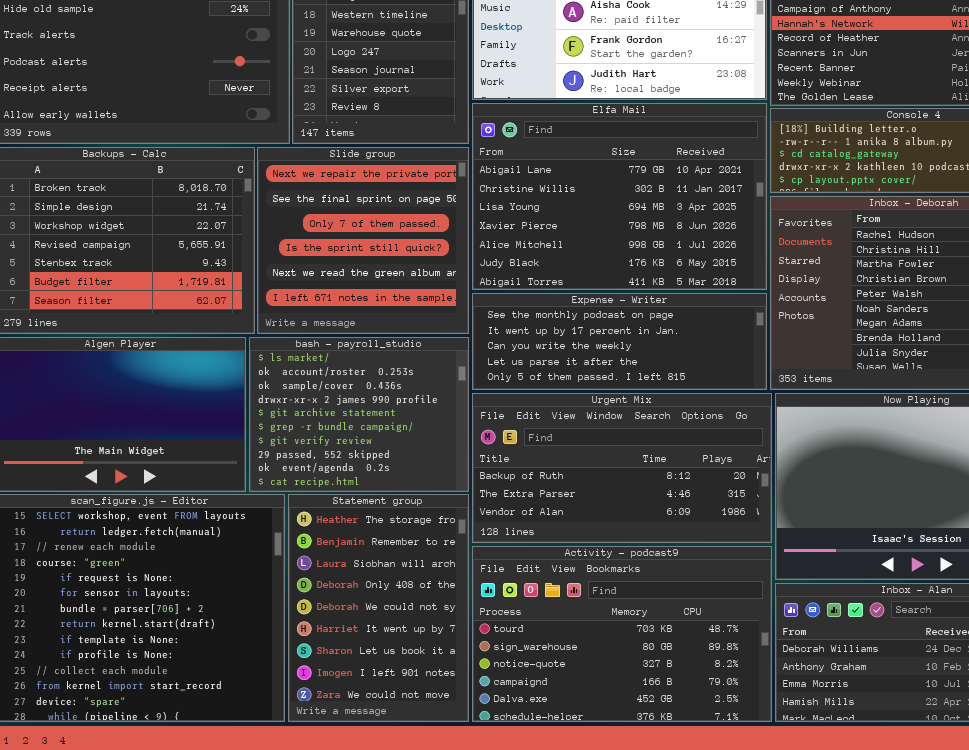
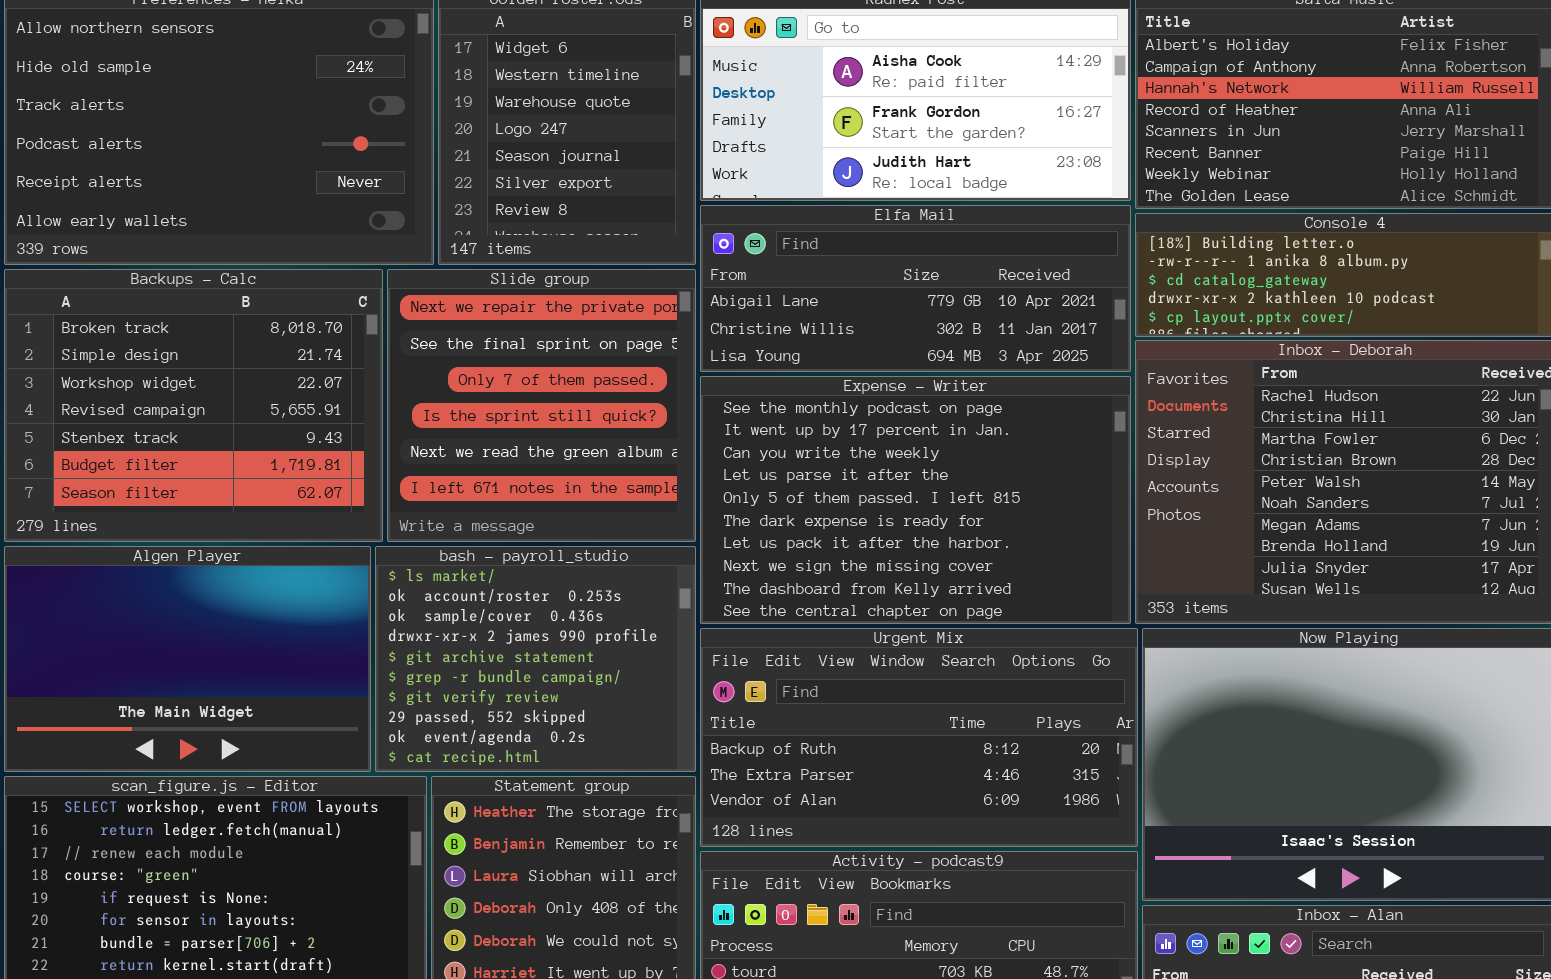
Elfa Mail: [472,103,767,290] -> [700,205,1131,372], resized
Expense - Writer: [472,293,767,390] -> [700,376,1131,624], resized

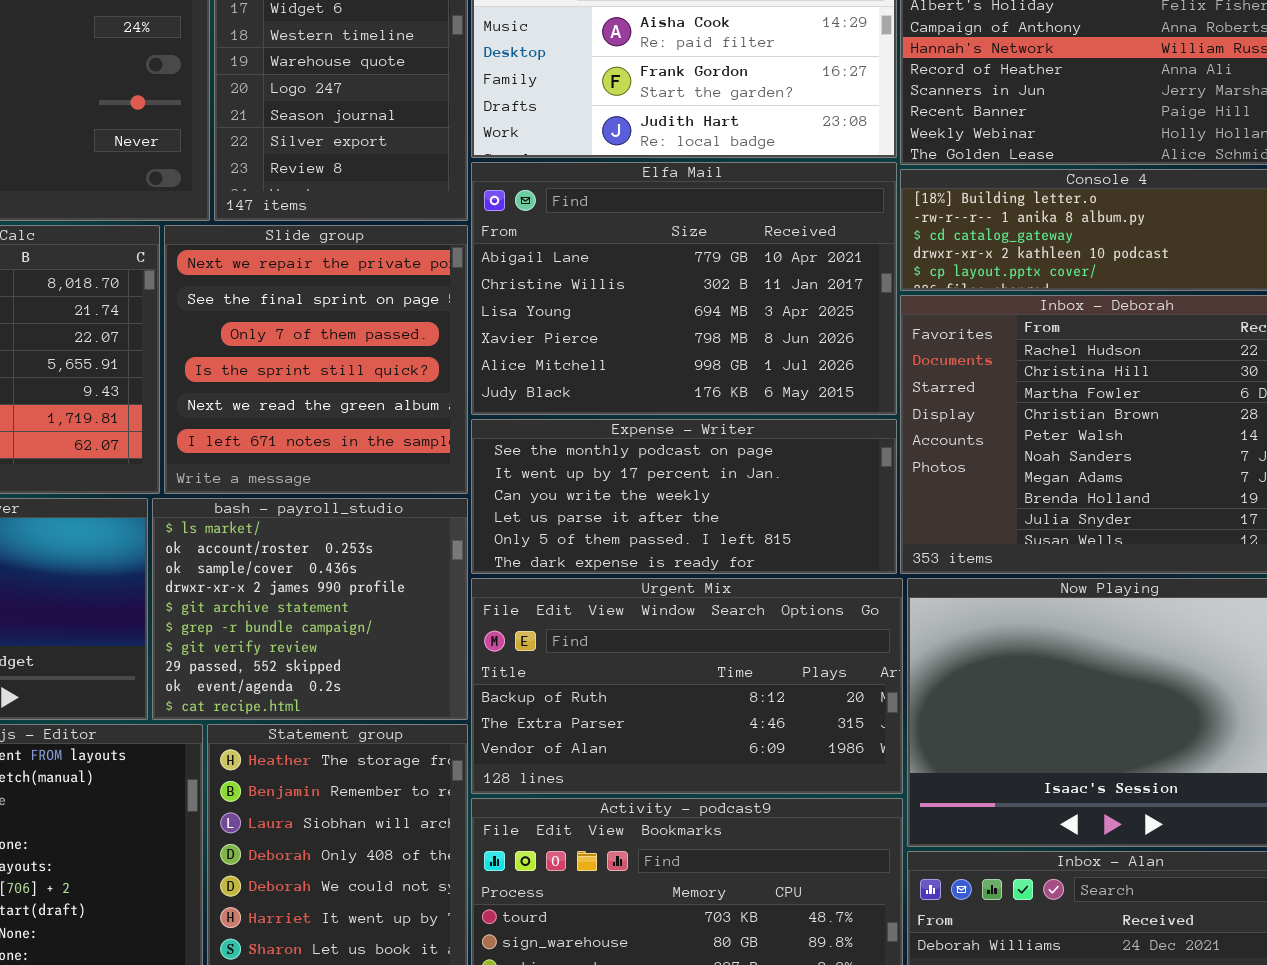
Elfa Mail: [700,205,1131,372] -> [471,162,897,415], resized
Expense - Writer: [700,376,1131,624] -> [471,419,897,574], resized

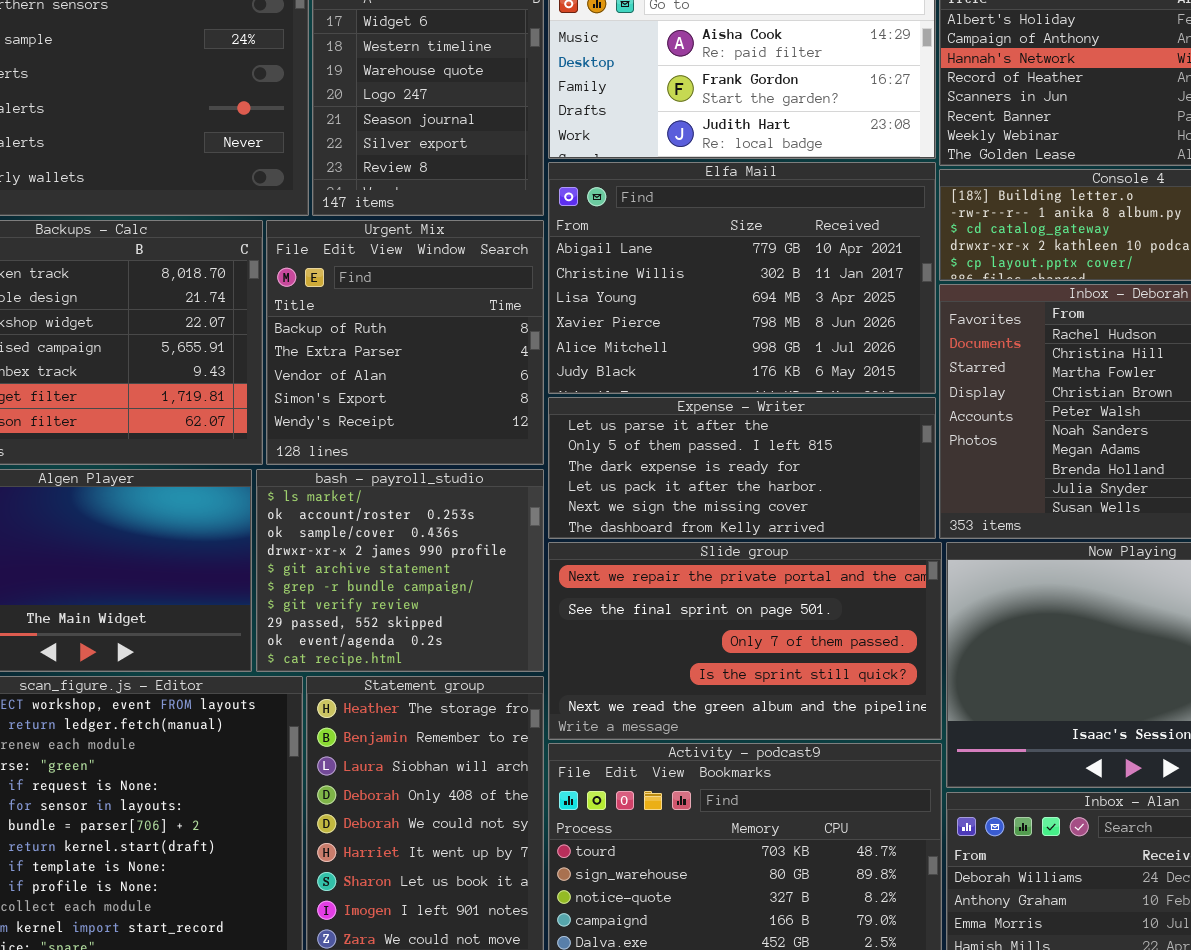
Slide group: [164,225,468,494] -> [548,542,942,740], moved, resized
Expense - Writer: [471,419,897,574] -> [548,397,936,539], scrolled down 3 rows
Urgent Mix: [471,578,903,794] -> [266,220,544,465], moved, resized

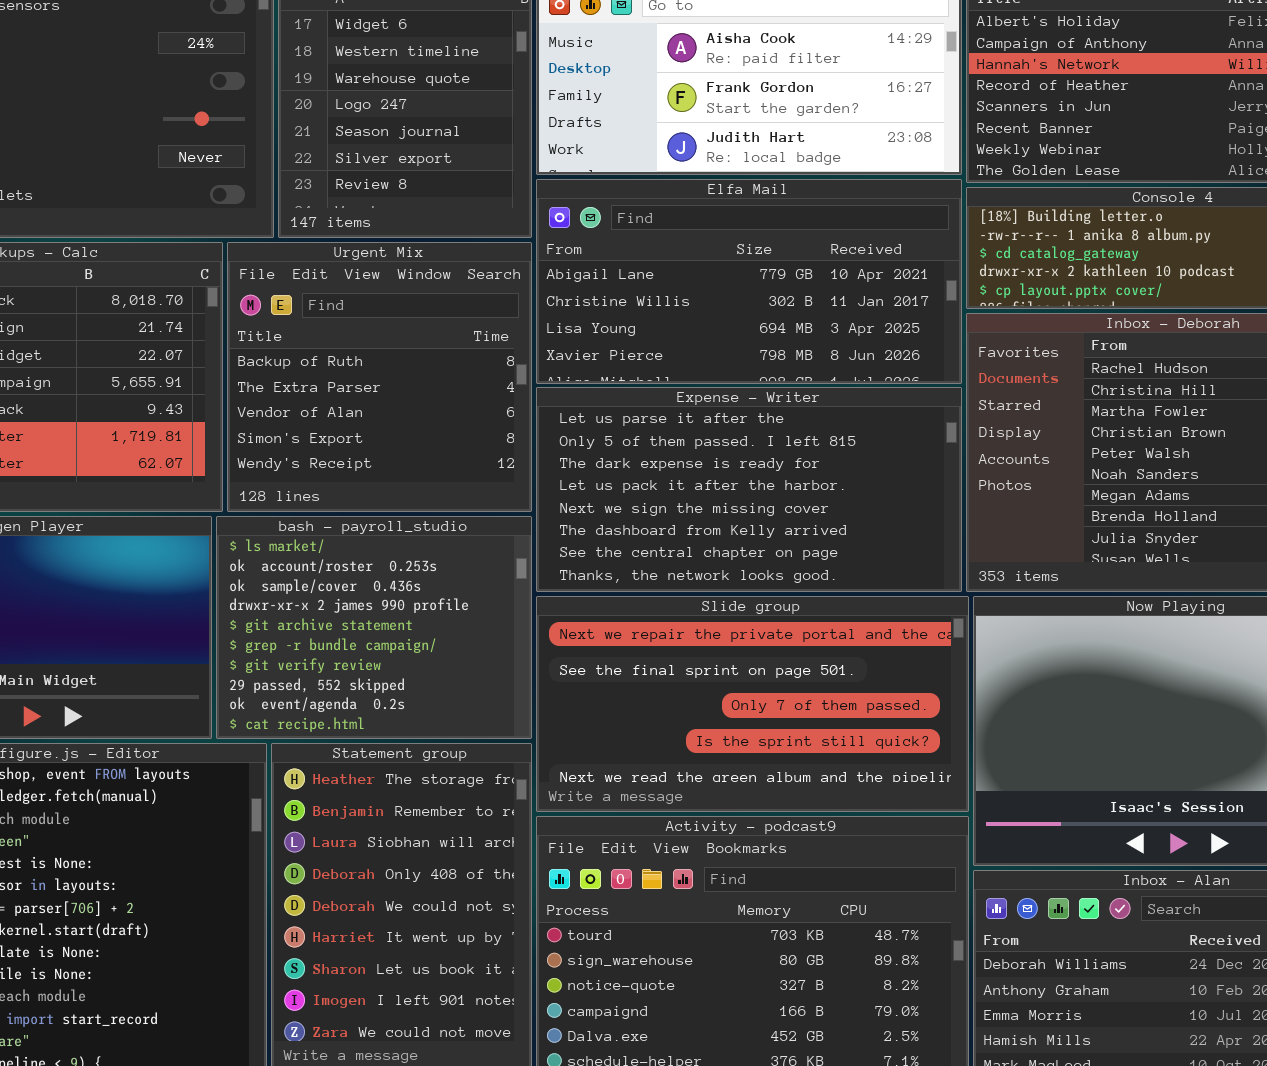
Elfa Mail: [548,162,936,394] -> [536,179,962,384], resized
Expense - Writer: [548,397,936,539] -> [536,387,962,592], resized

